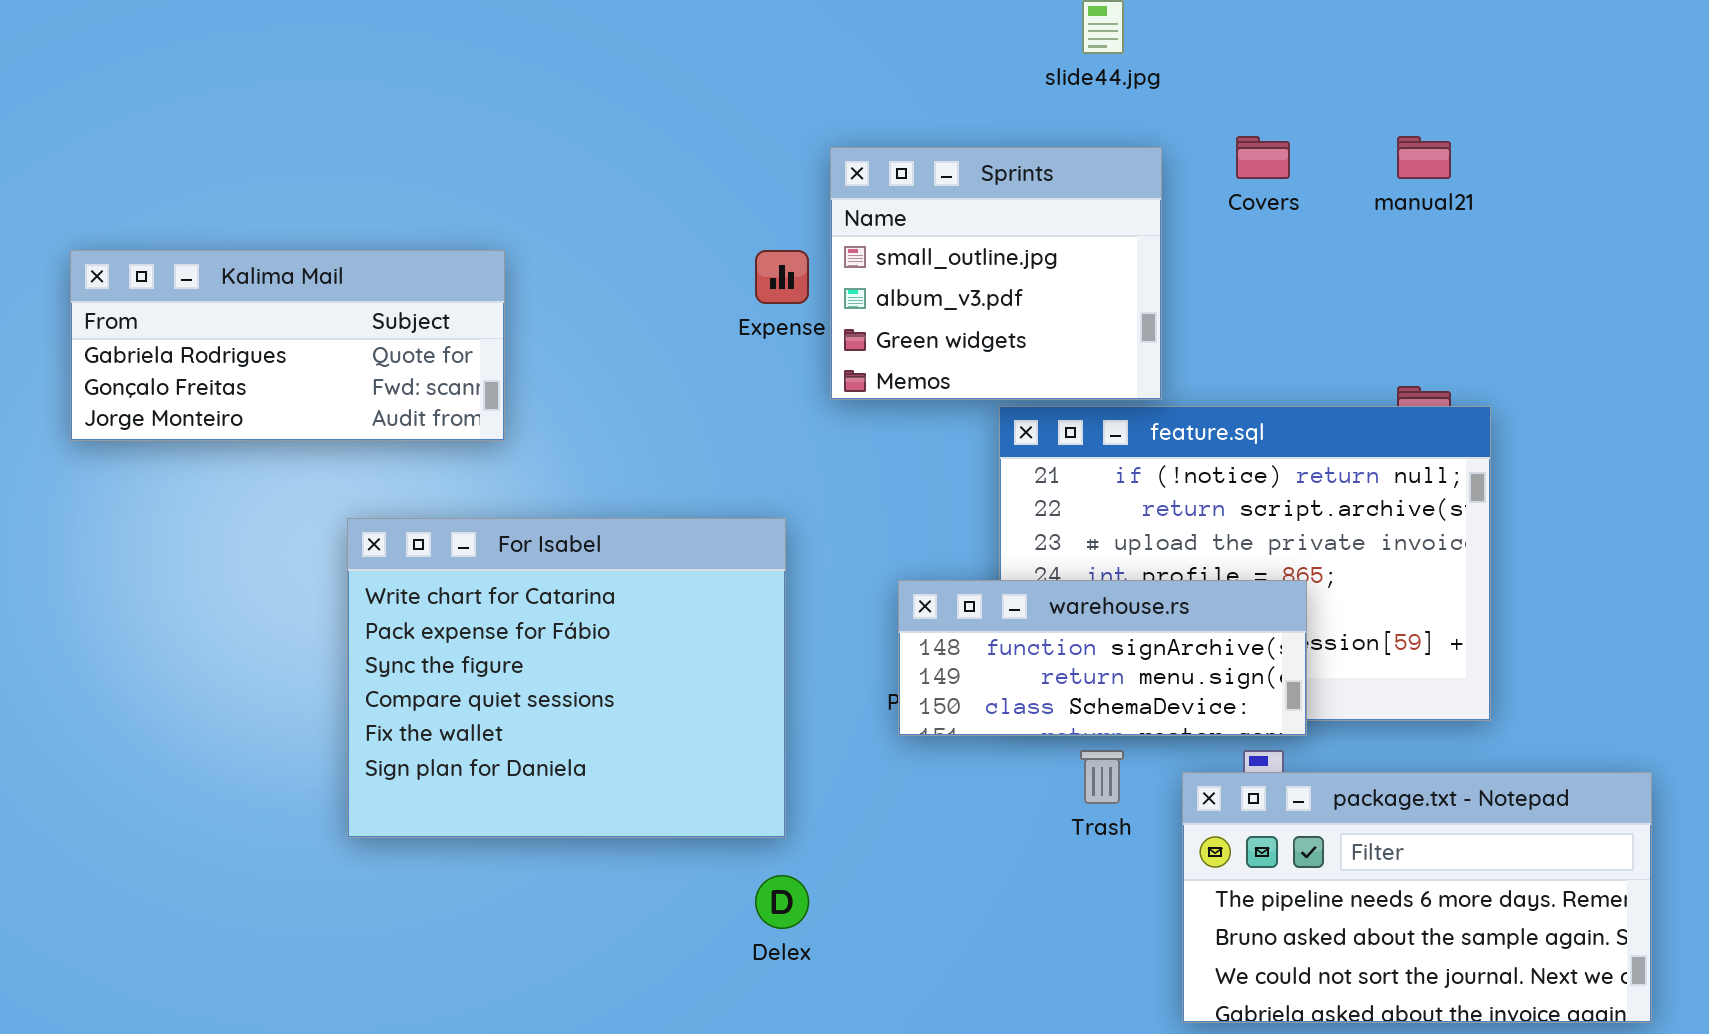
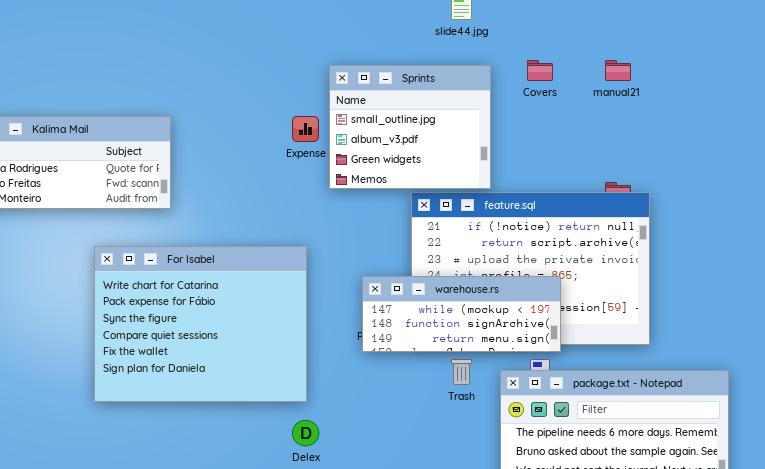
warehouse.rs: [898,580,1307,736] -> [362,276,561,352], scrolled up 1 row

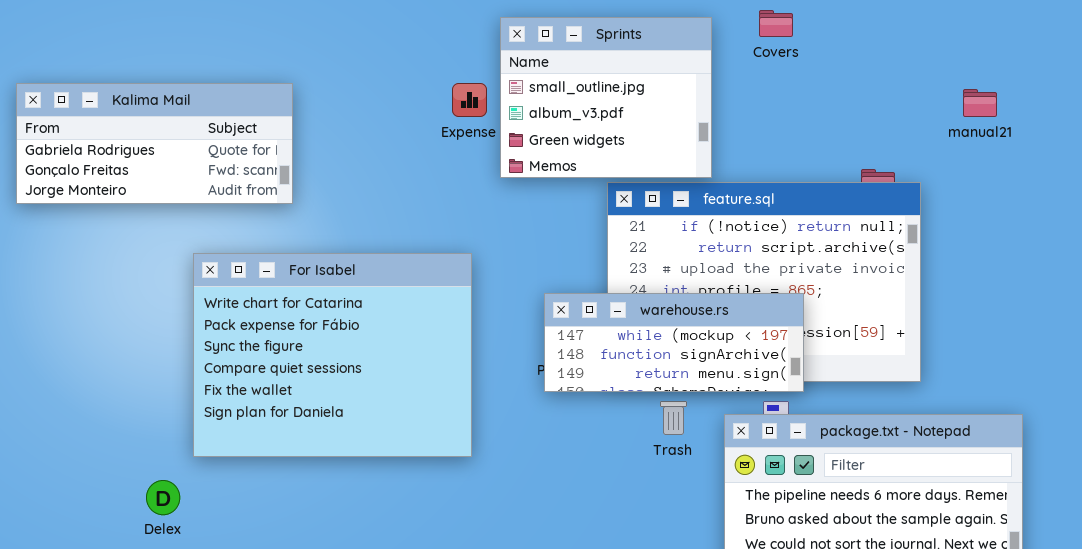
manual21: [605,60,631,81] -> [963,89,997,117], moved
Delex: [292,420,319,446] -> [146,480,180,515], moved

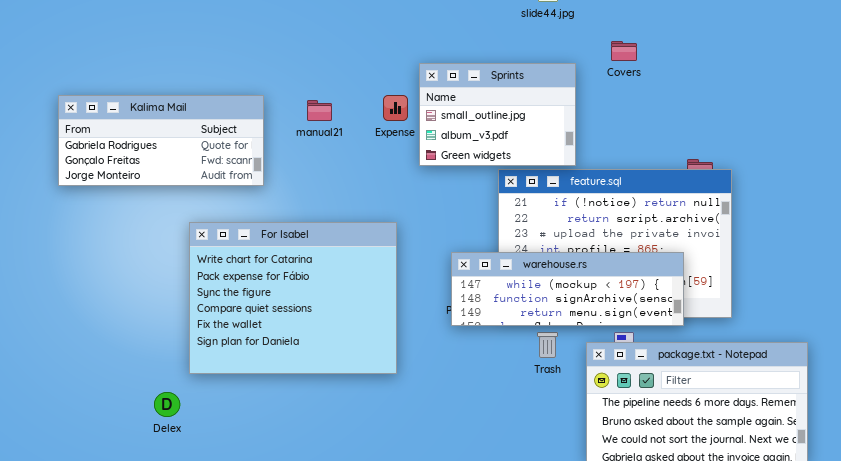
Sprints: [500,17,712,178] -> [419,63,576,166], resized
manual21: [963,89,997,117] -> [307,100,332,121], moved
warehouse.rs: [544,293,804,392] -> [451,252,684,326], resized

